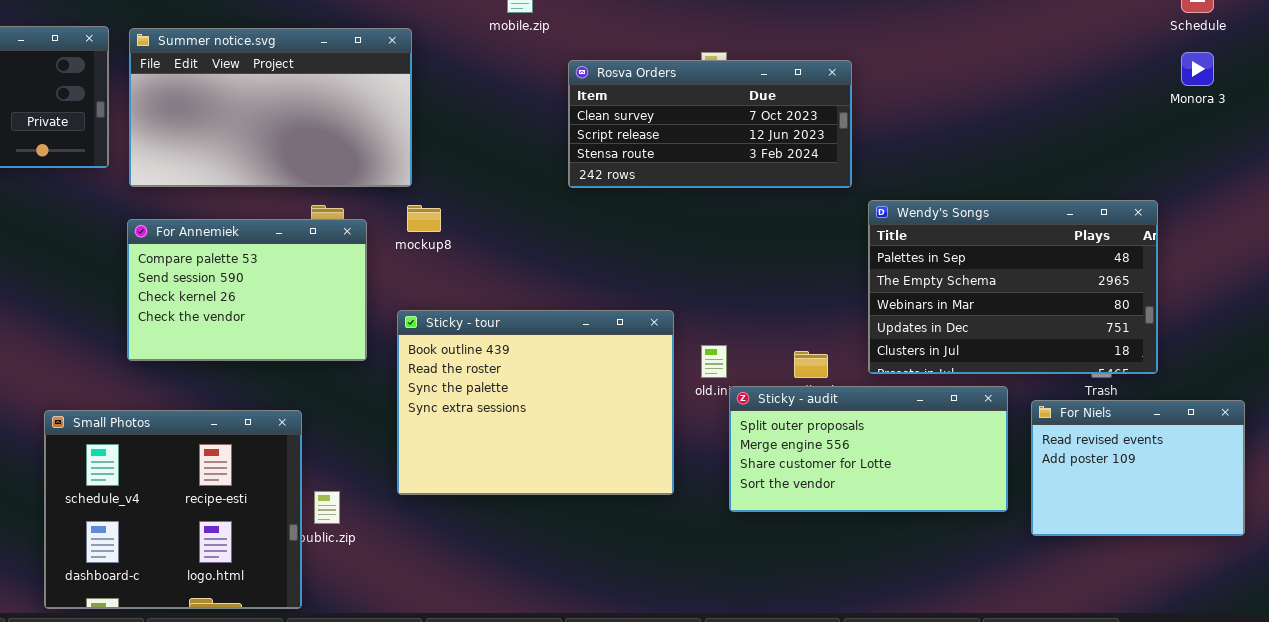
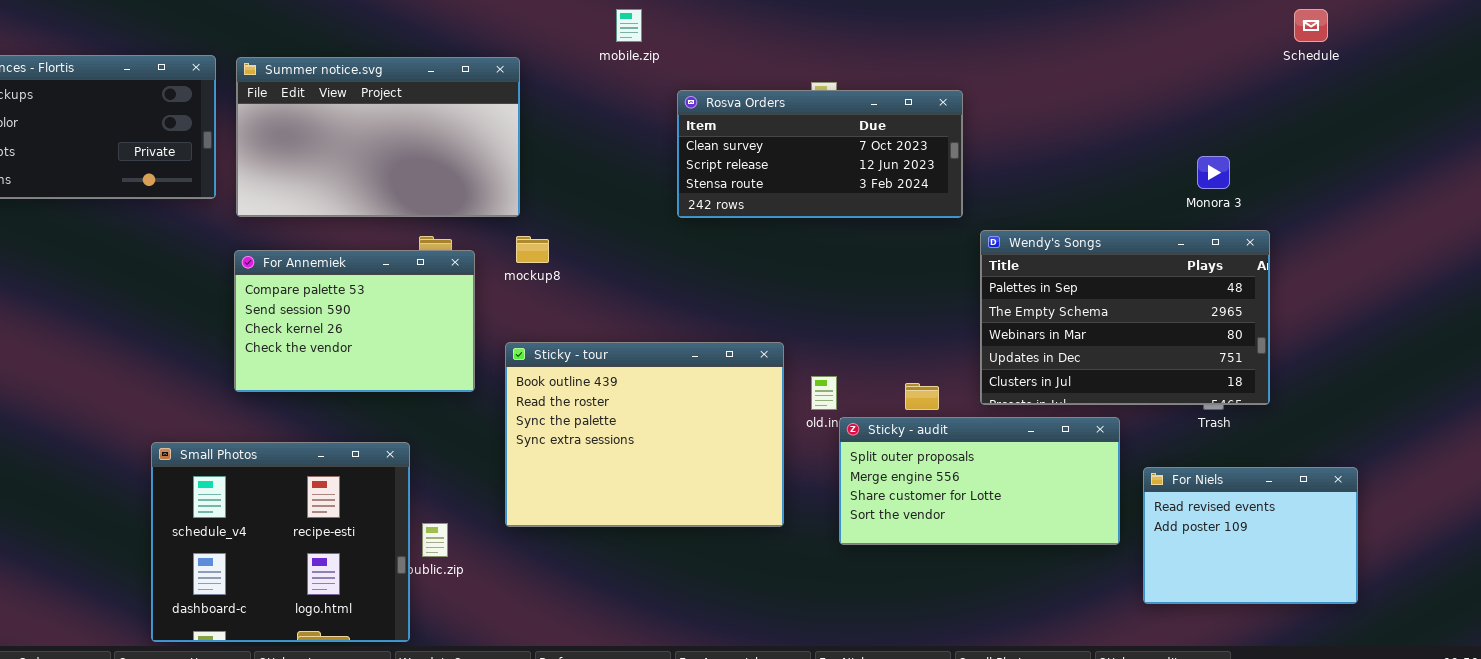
Monora 3: [1181,52,1214,86] -> [1197,156,1230,189], moved
For Niels: [1031,400,1245,536] -> [1143,467,1358,604], moved

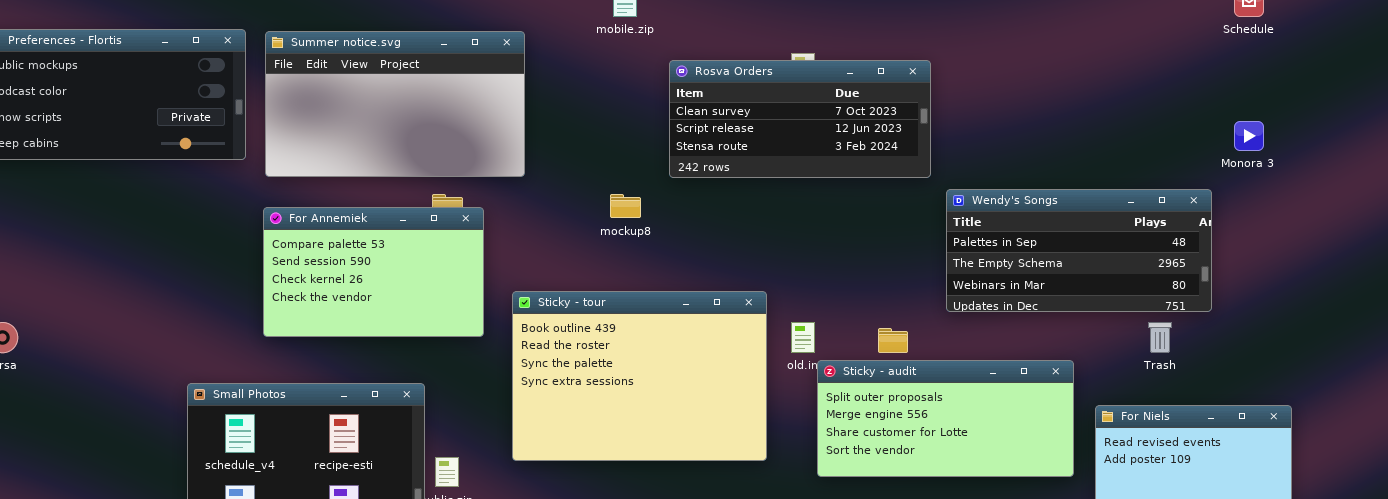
Monora 3: [1197,156,1230,189] -> [1234,121,1264,151], moved
Wendy's Songs: [980,230,1270,405] -> [946,189,1212,312], resized
mockup8: [516,236,549,263] -> [610,194,641,218], moved

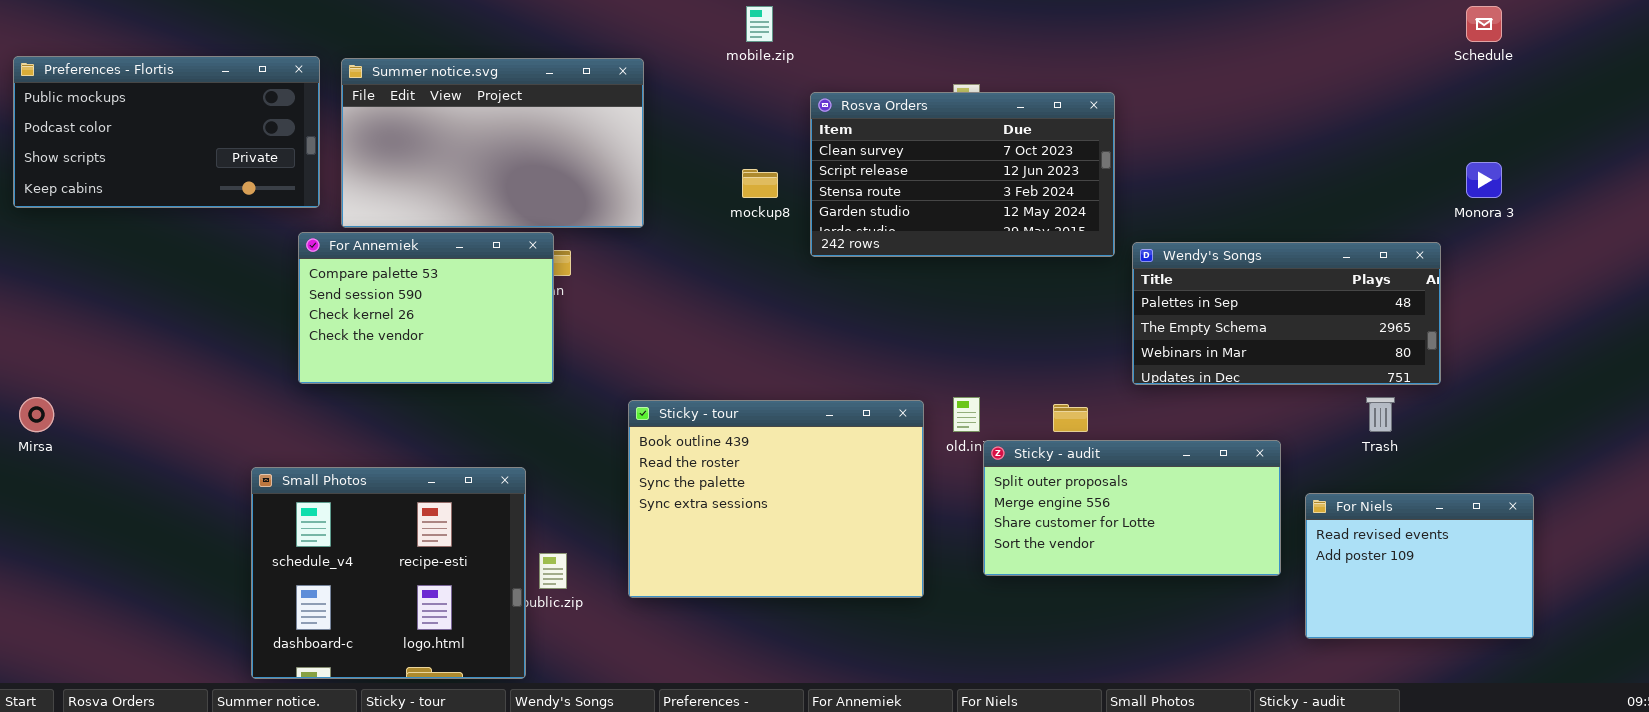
Rosva Orders: [669,60,931,178] -> [810,92,1115,257], resized
mockup8: [610,194,641,218] -> [742,169,778,198], moved
For Annemiek: [263,207,484,337] -> [298,232,554,384], moved
Sticky - tour: [512,291,767,461] -> [628,400,924,598], moved

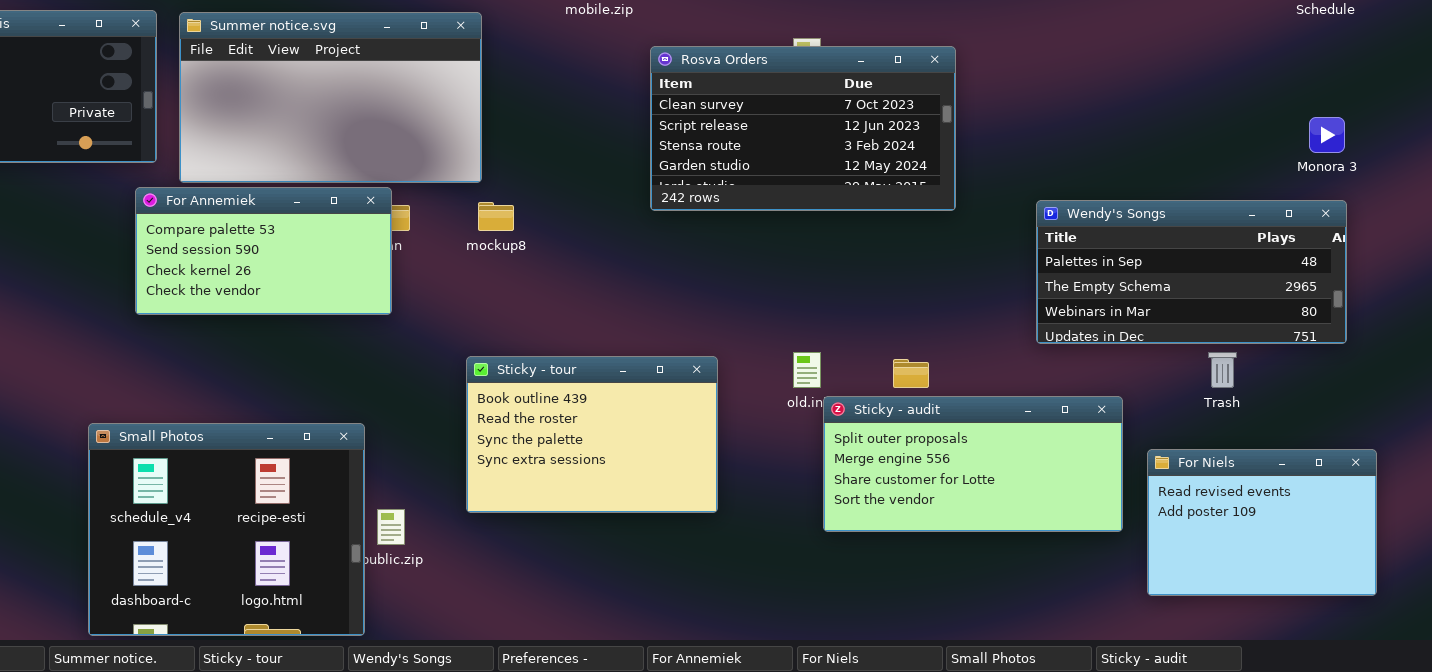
mockup8: [742,169,778,198] -> [478,202,514,231], moved
For Annemiek: [298,232,554,384] -> [135,187,392,315], resized
Wendy's Songs: [1132,242,1441,385] -> [1036,200,1347,344], moved
Sticky - tour: [628,400,924,598] -> [466,356,718,513], resized

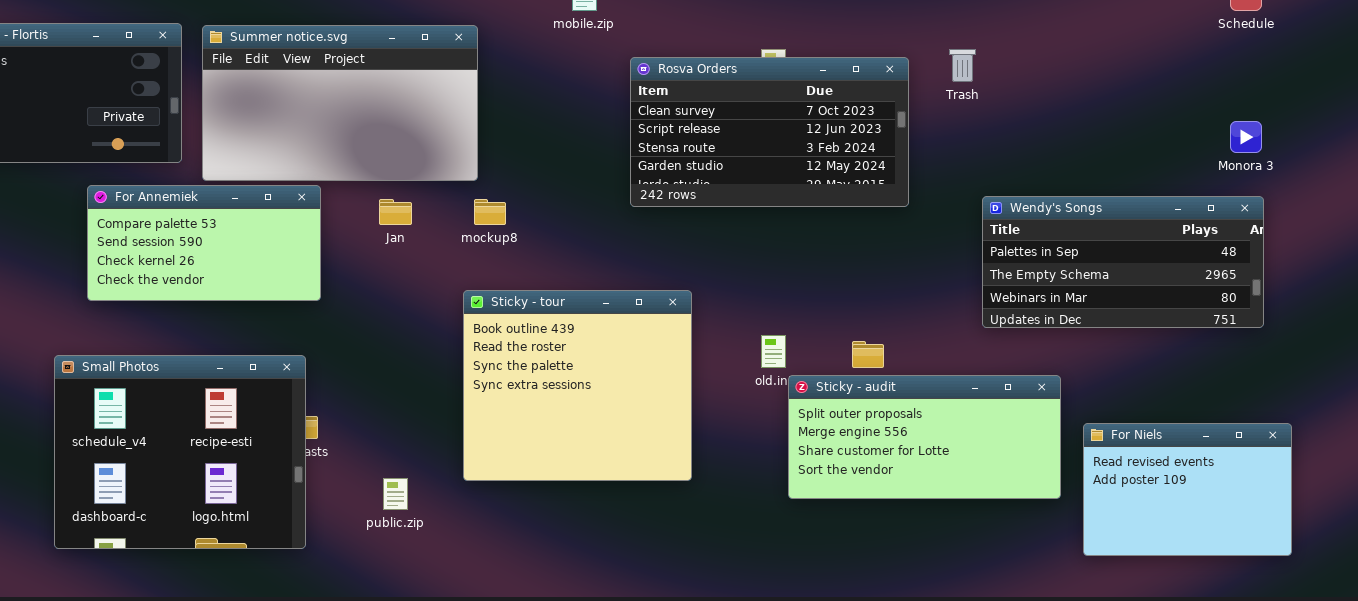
For Annemiek: [135,187,392,315] -> [87,185,321,301], moved
Trash: [1208,352,1237,388] -> [949,49,976,82], moved
Sticky - tour: [466,356,718,513] -> [463,290,692,481], resized
Small Photos: [88,423,365,636] -> [54,355,306,549], moved

